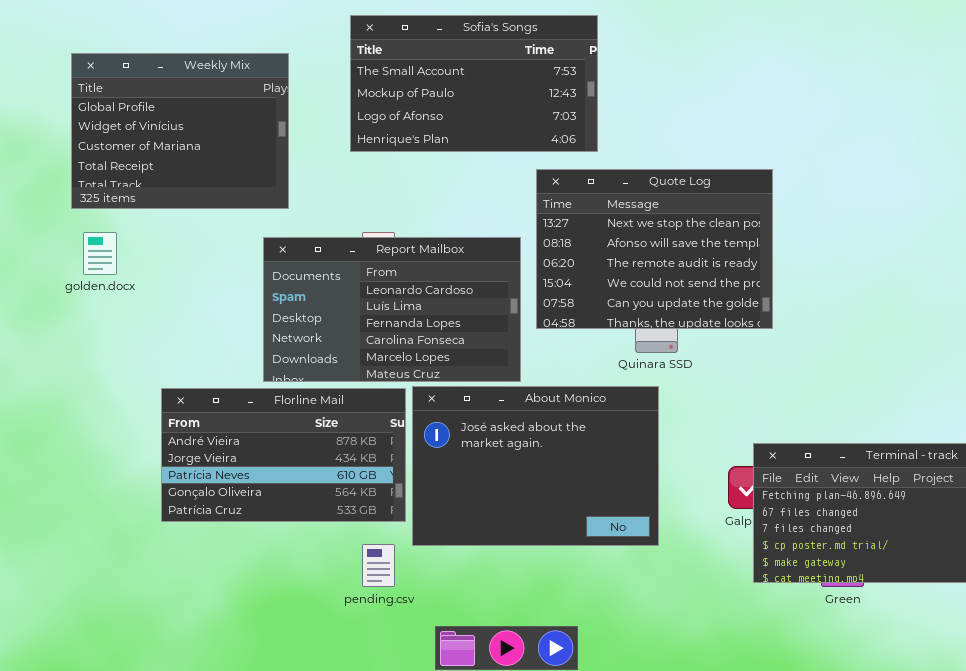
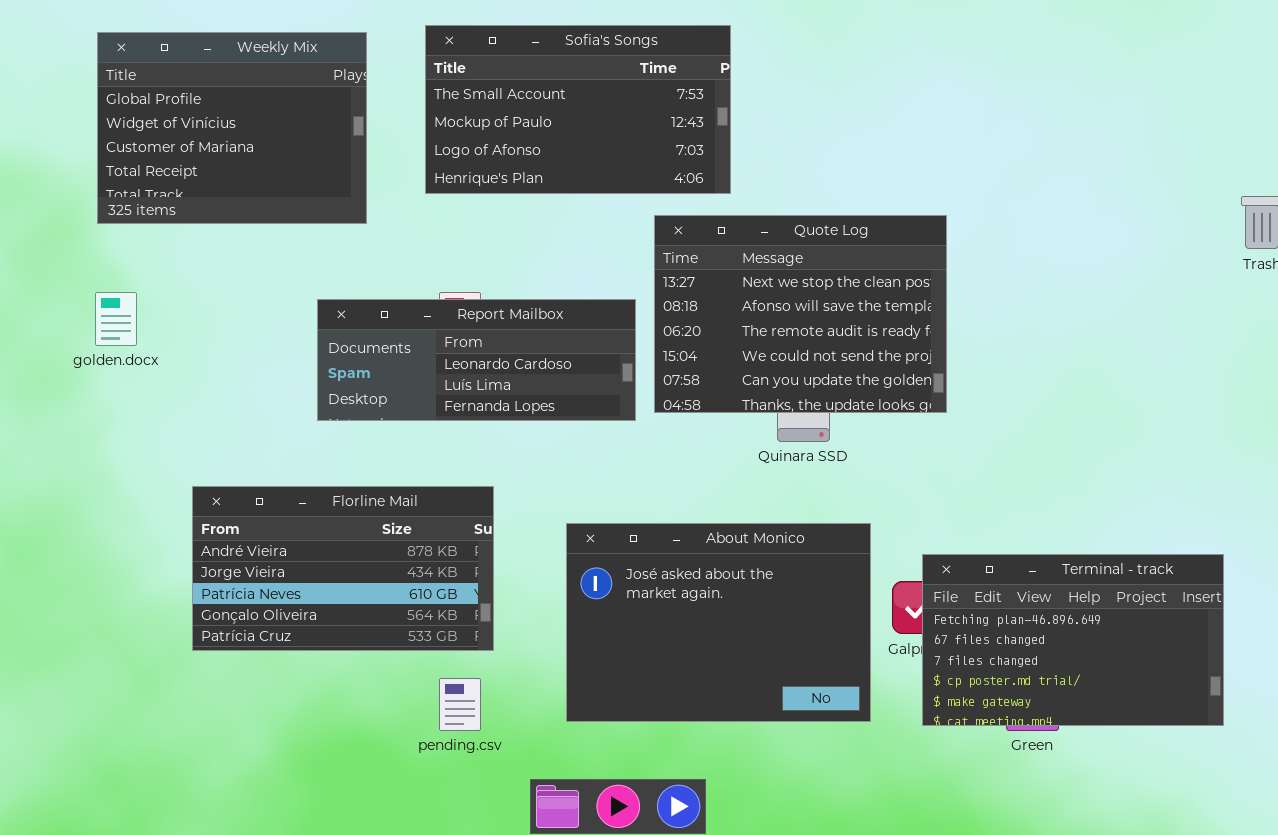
Weekly Mix: [71,53,289,209] -> [97,32,367,224], moved
Report Mailbox: [263,237,521,382] -> [317,299,636,421], resized
About Monico: [412,386,659,546] -> [566,523,871,722], moved

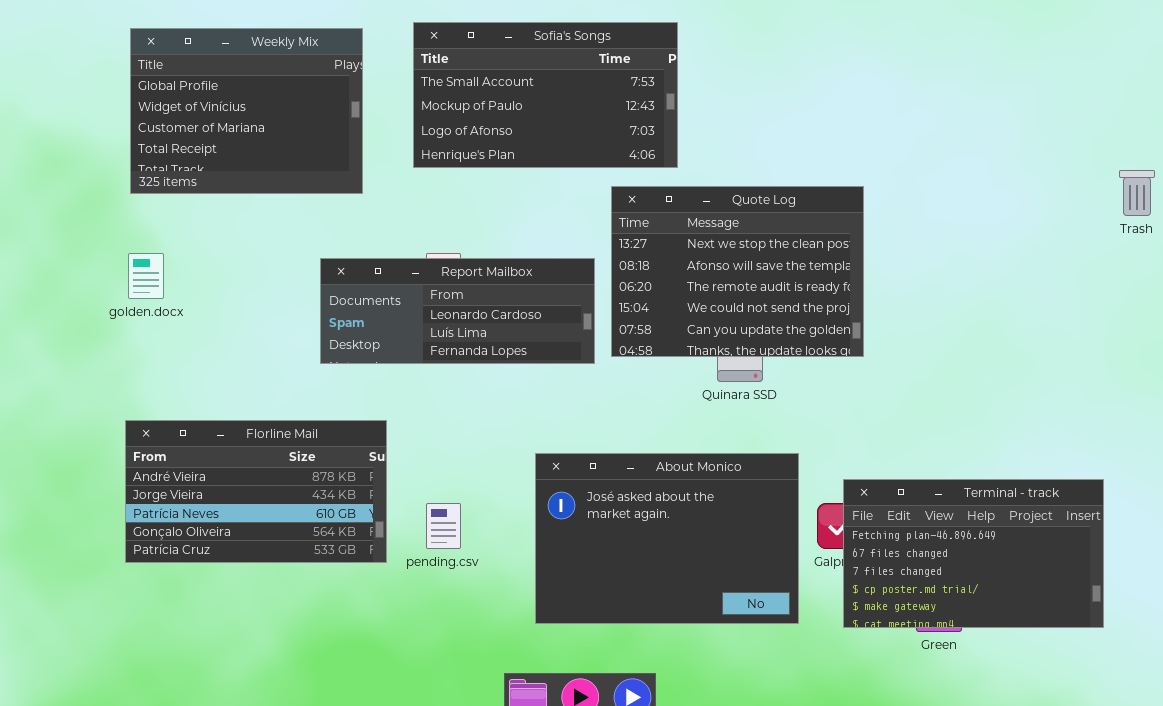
Florline Mail: [192,486,494,651] -> [125,420,387,563], moved
pending.csv: [439,678,481,731] -> [426,503,461,549], moved

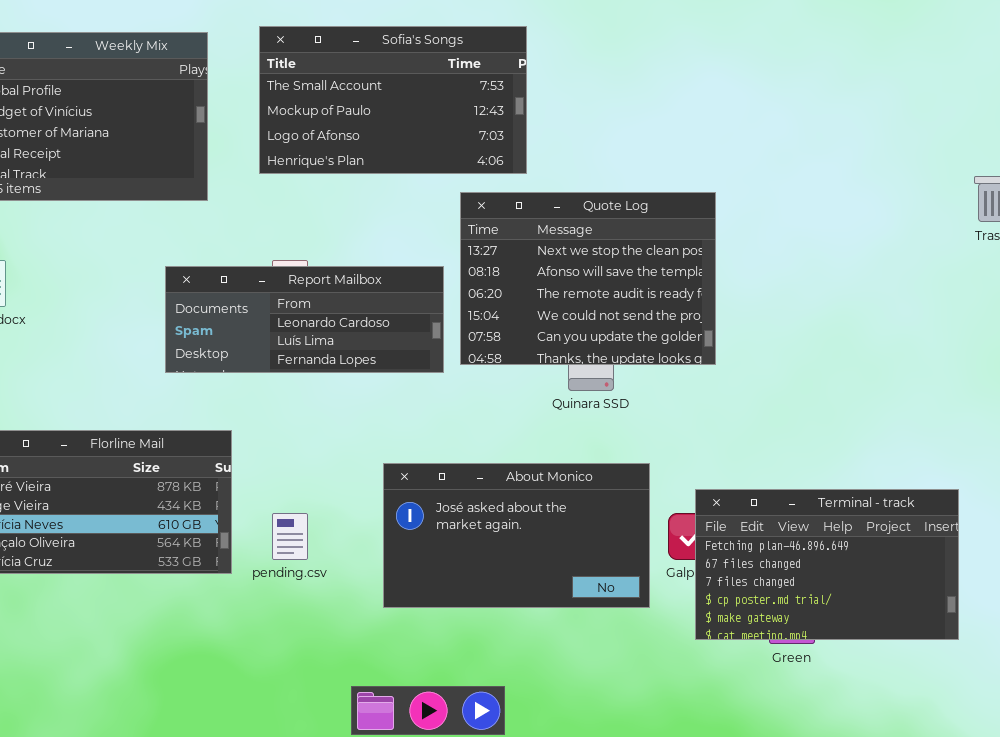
About Monico: [535,453,799,624] -> [383,463,650,608], resized

